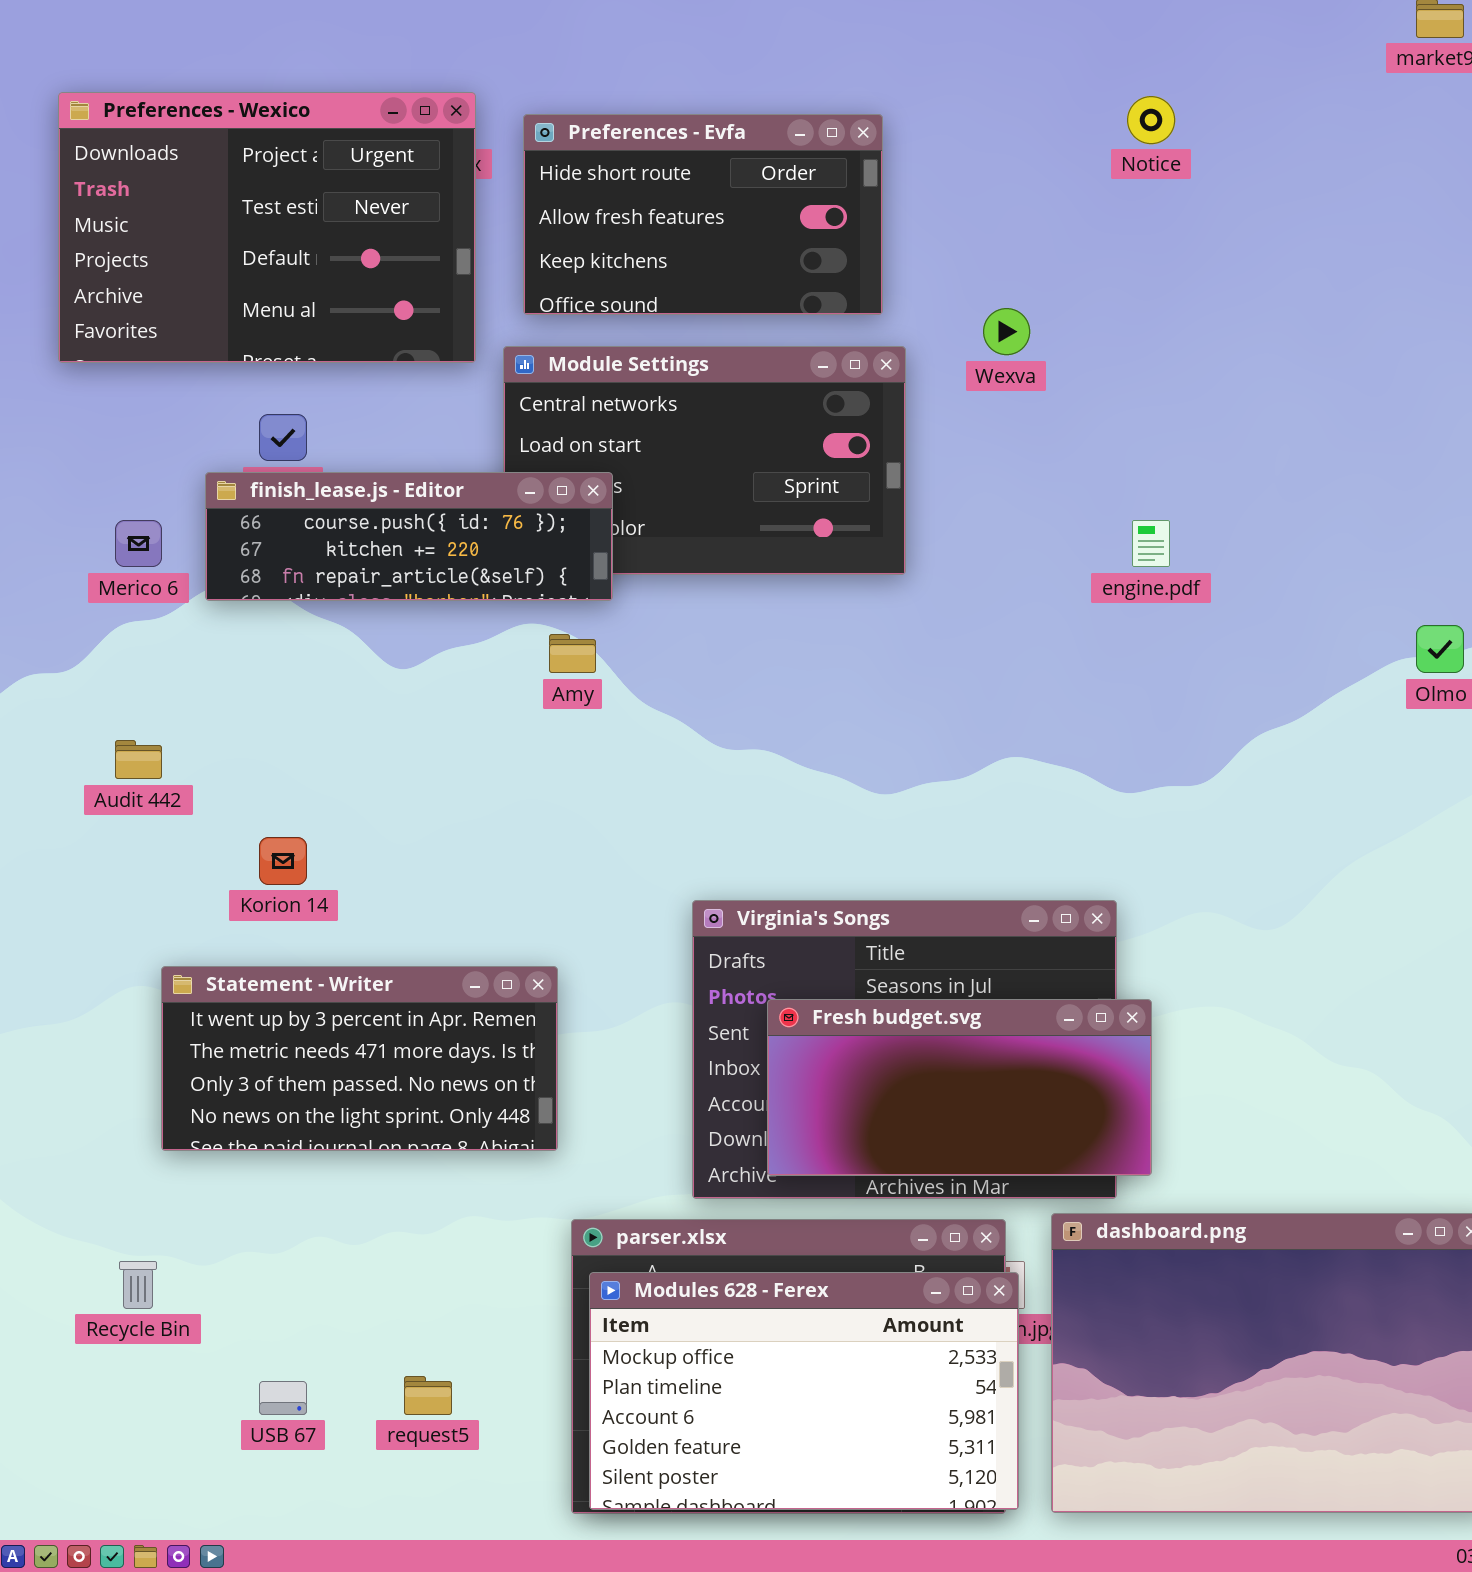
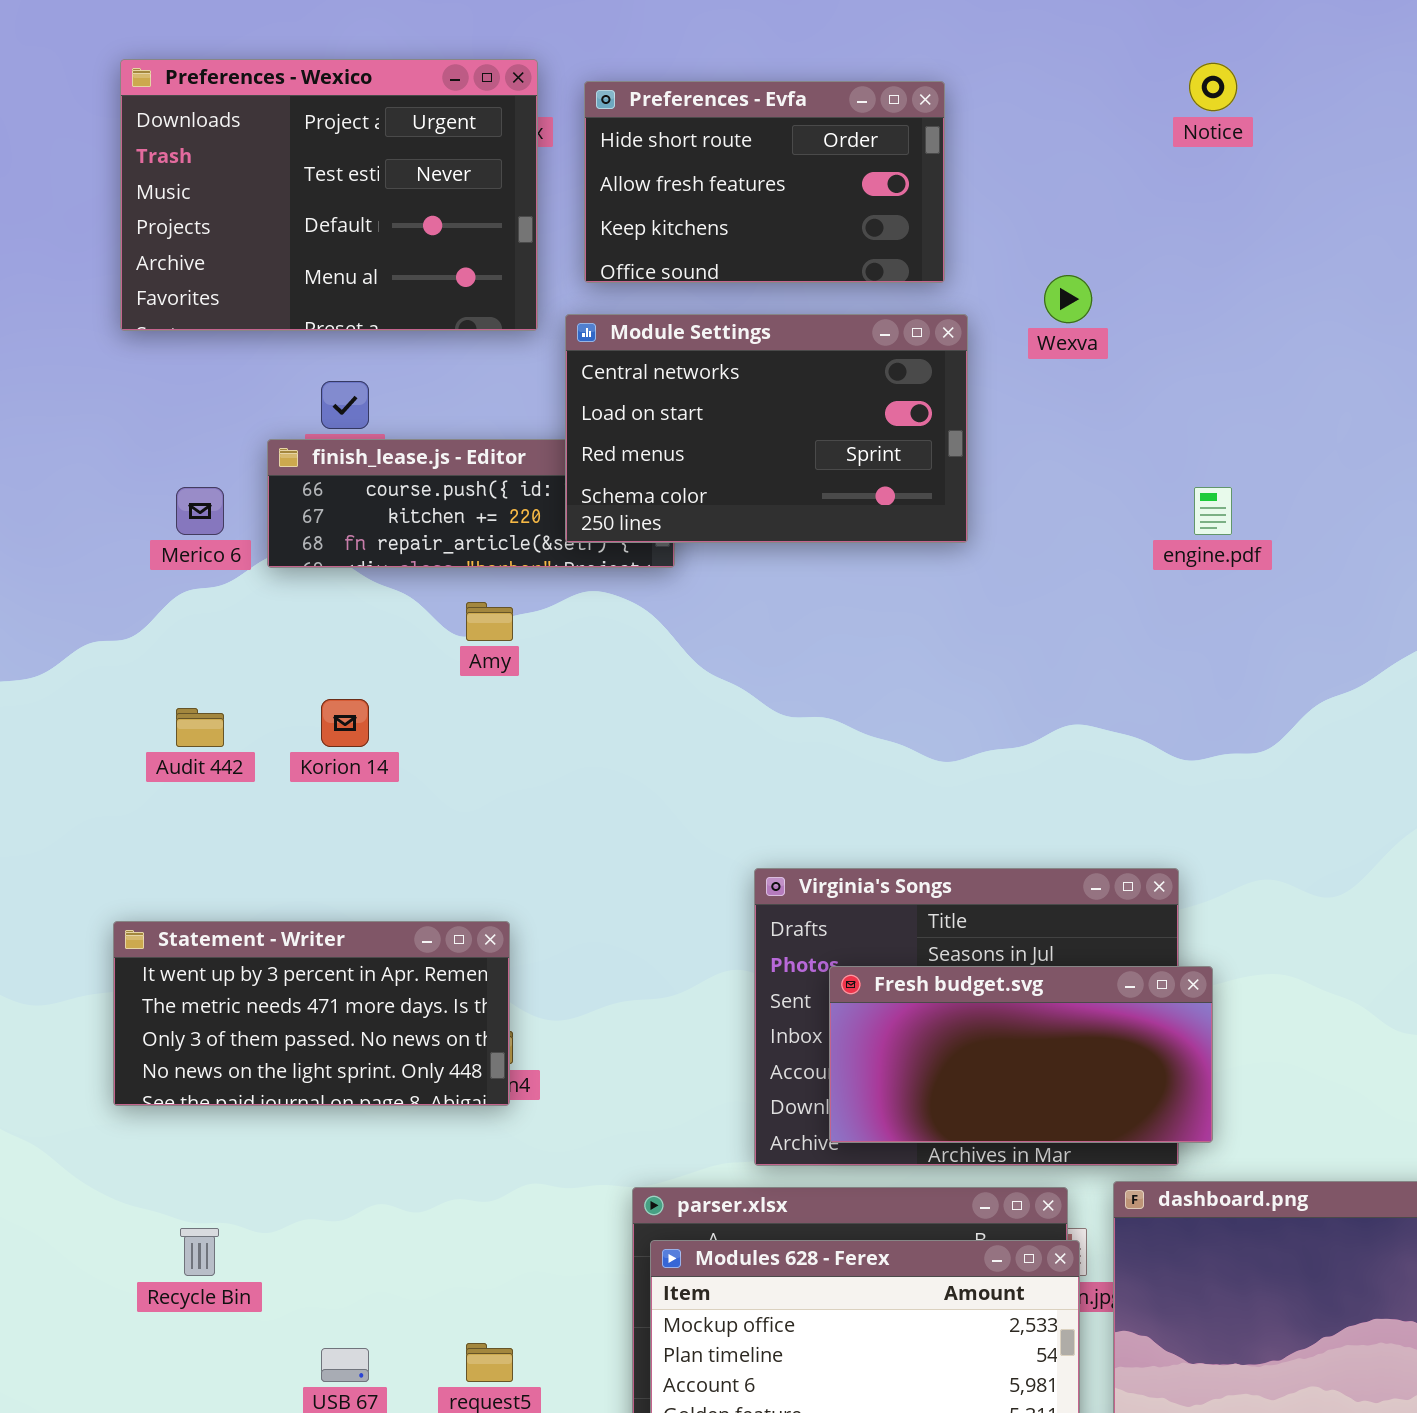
Module Settings: [503,346,906,575] -> [565,314,968,543], raised
Amy: [549,634,596,673] -> [466,602,513,641], moved
Korion 14: [259,837,307,885] -> [321,699,369,747], moved
Statement - Writer: [161,966,558,1151] -> [113,921,510,1106], moved

